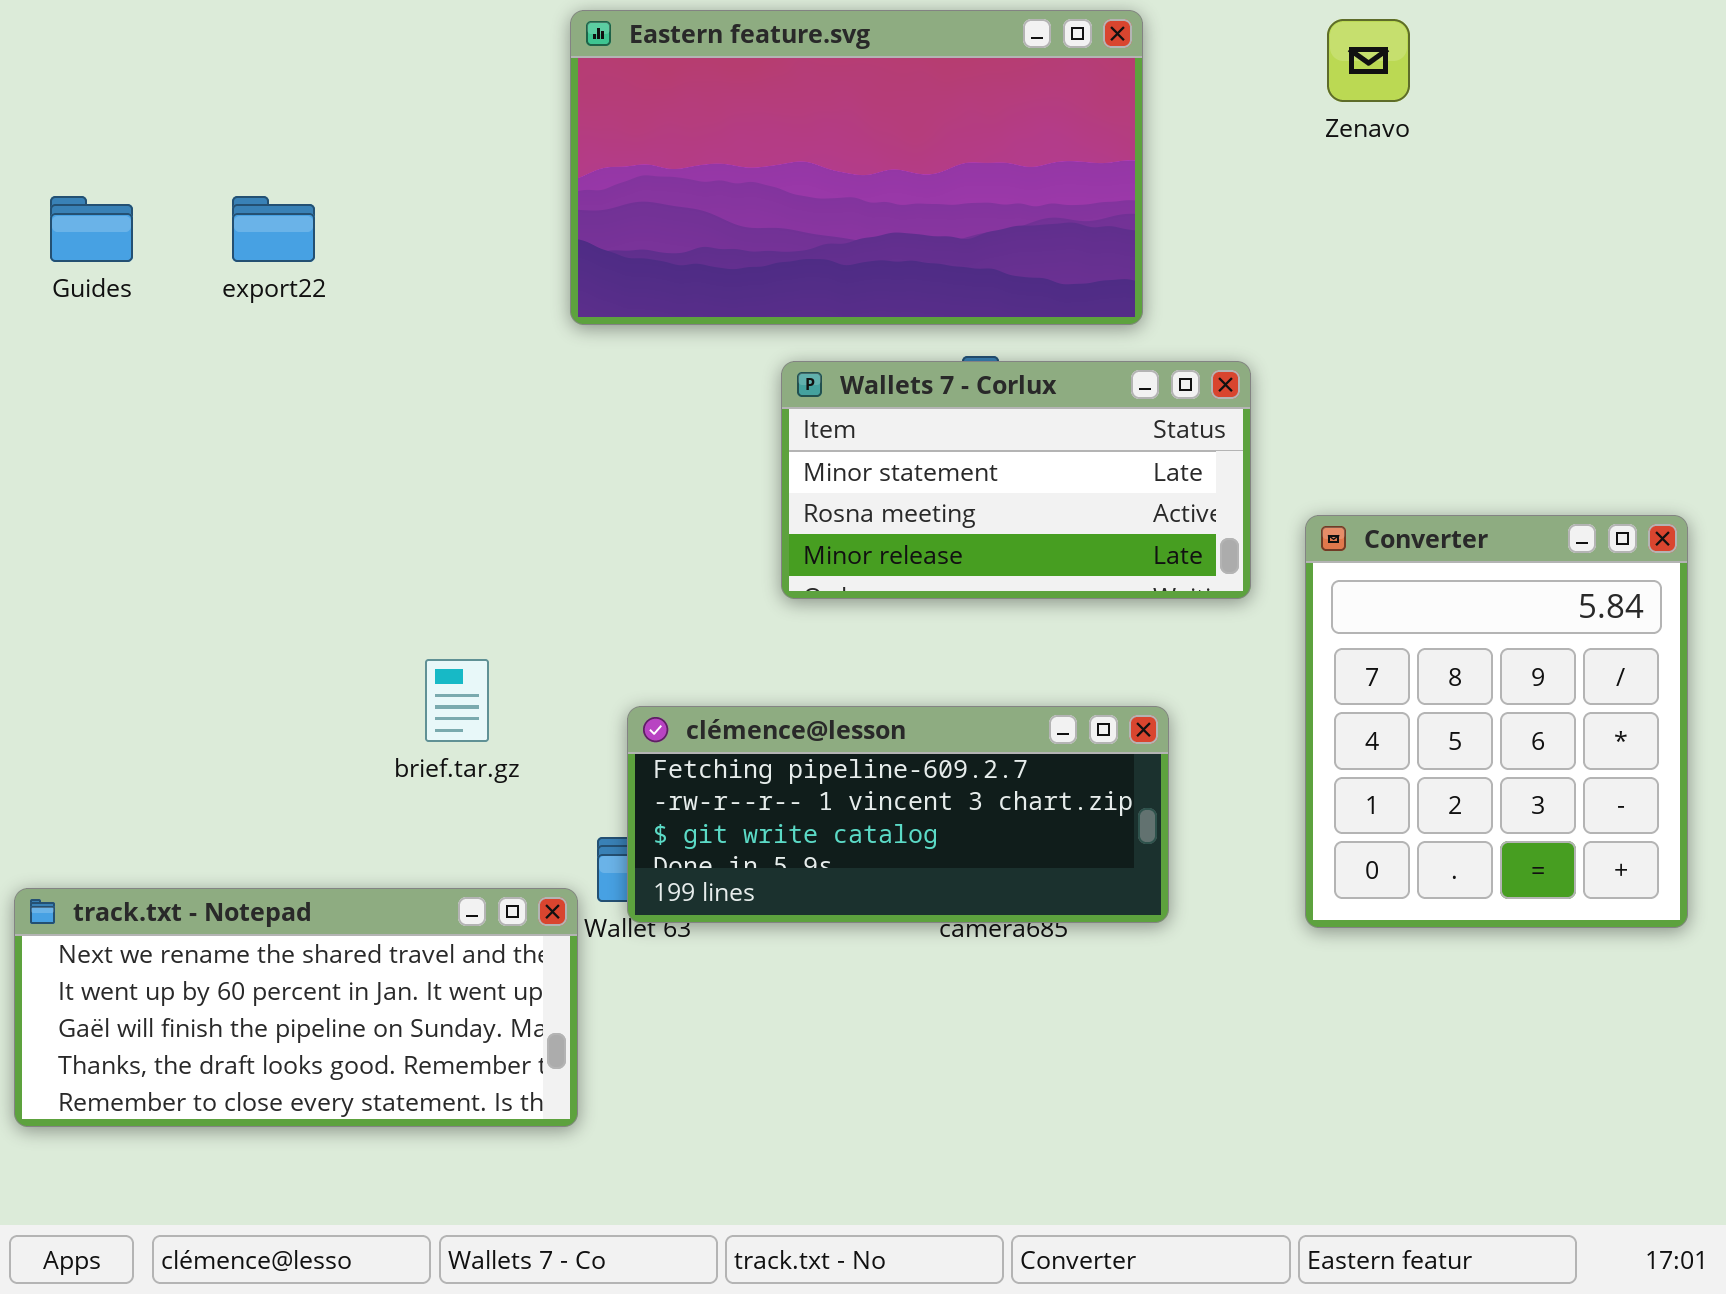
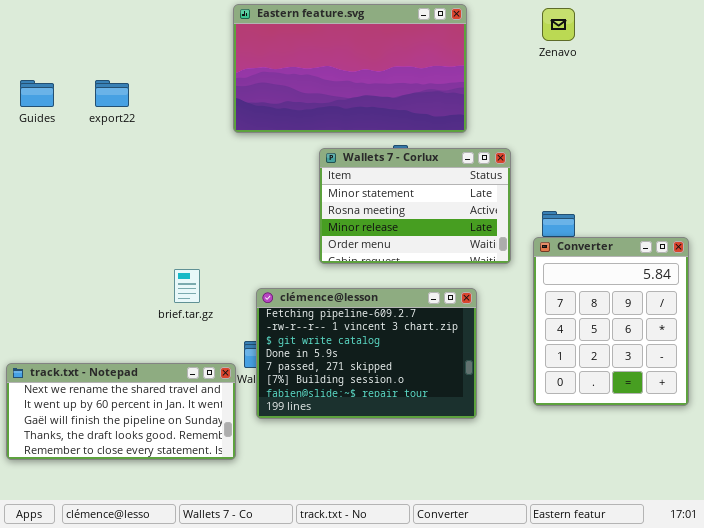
Wallets 7 - Corlux: [781,361,1251,599] -> [319,148,511,264], resized
Converter: [1305,515,1688,928] -> [533,237,689,406], moved
clémence@lesson: [627,706,1169,923] -> [256,288,477,419], resized

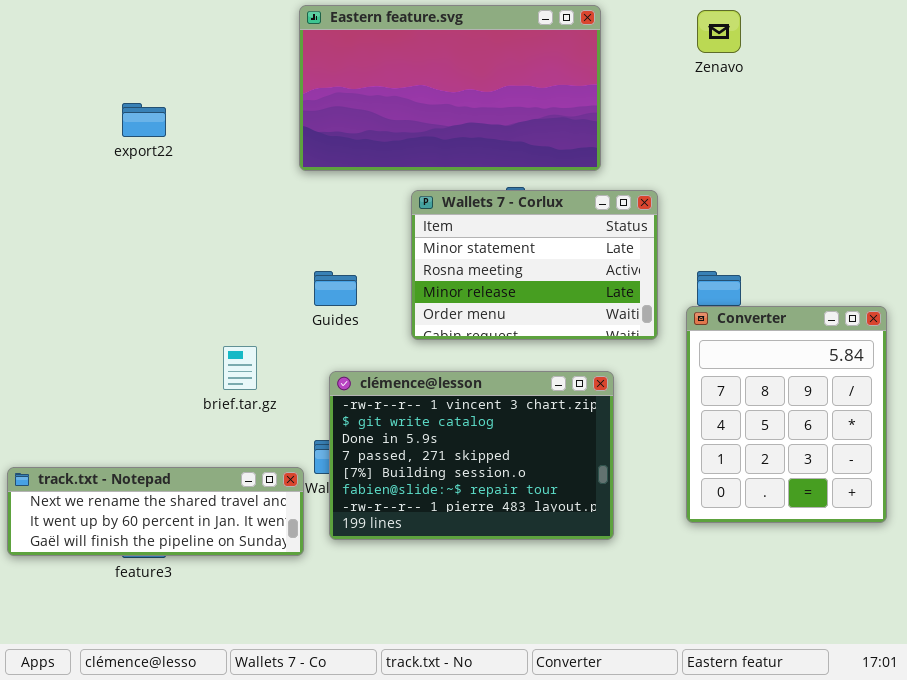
Guides: [20,80,54,107] -> [314,271,357,306], moved
clémence@lesson: [256,288,477,419] -> [329,371,614,540], scrolled down 1 row
track.txt - Notepad: [6,363,236,460] -> [7,467,304,556], resized

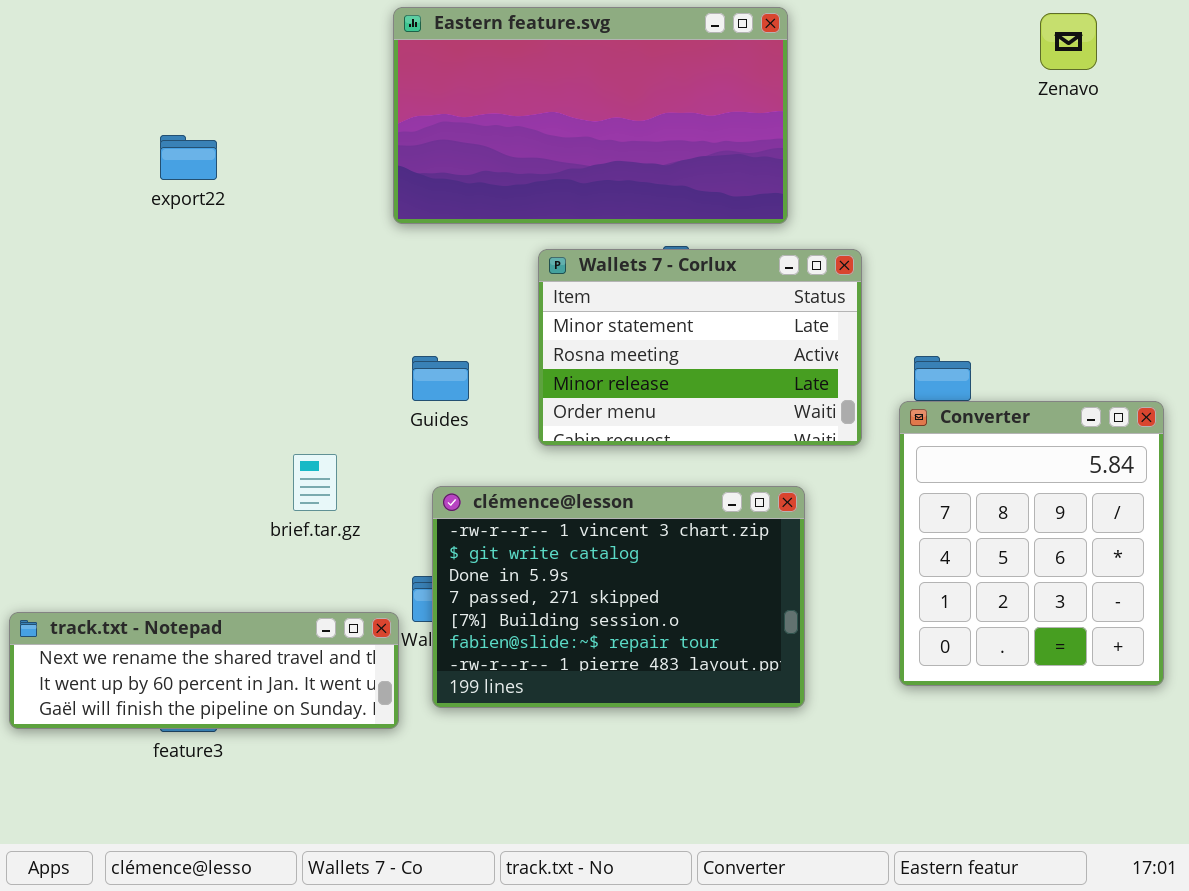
Zenavo: [697,10,741,53] -> [1040,13,1097,70], moved

